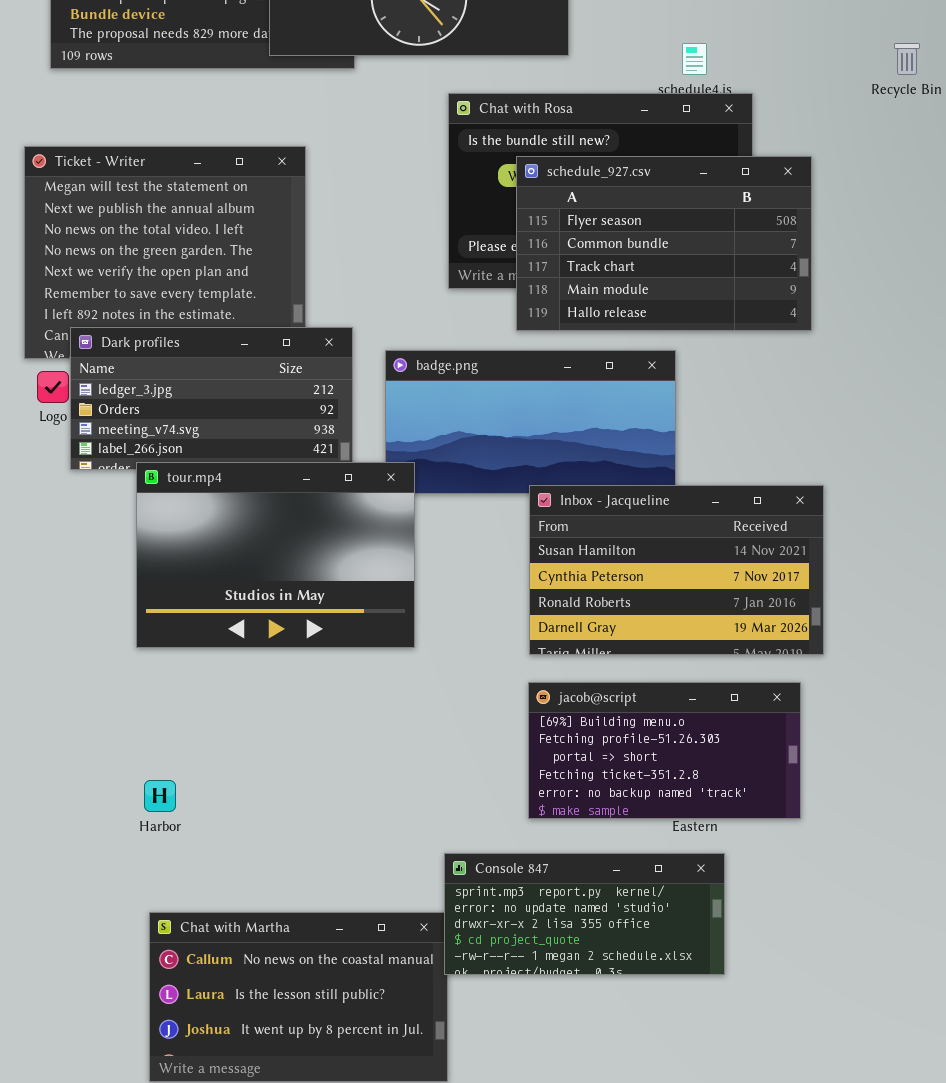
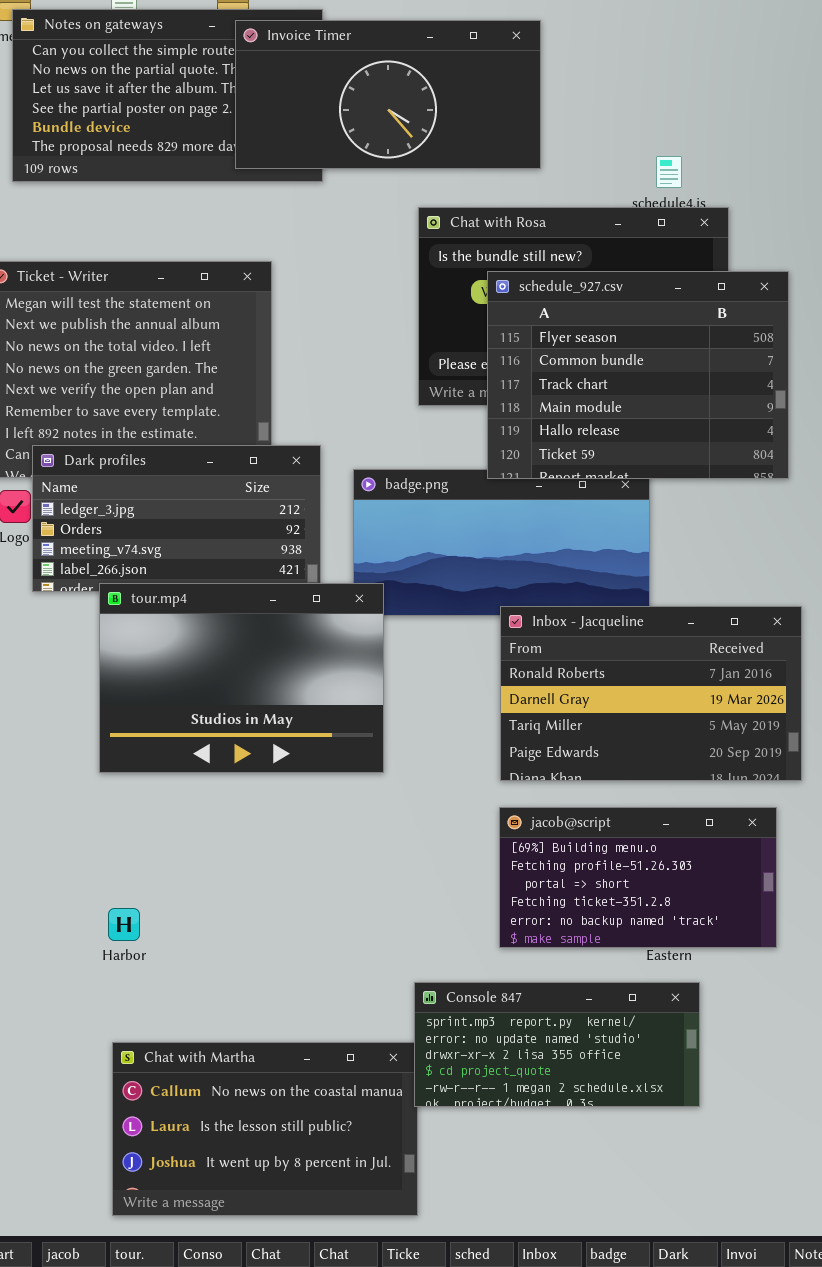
schedule_927.csv: [516,156,812,331] -> [487,271,789,479], resized
Inbox - Jacqueline: [529,485,824,655] -> [500,606,802,781], scrolled down 2 rows

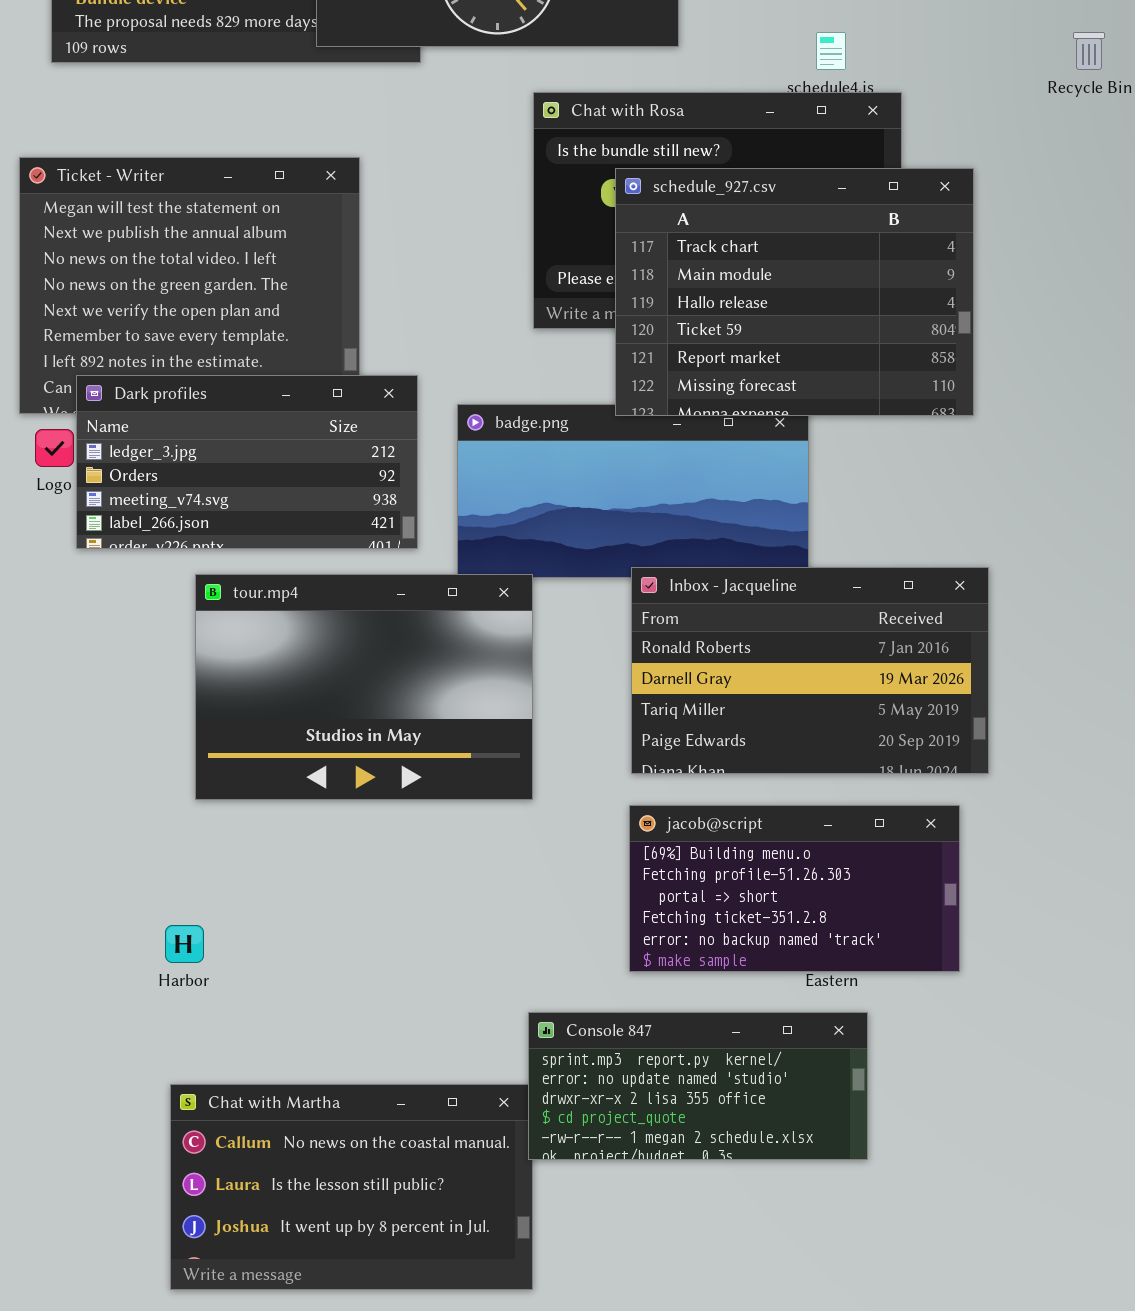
schedule_927.csv: [487,271,789,479] -> [615,168,974,416], scrolled down 2 rows
tour.mp4: [99,583,384,773] -> [195,574,533,800], moved

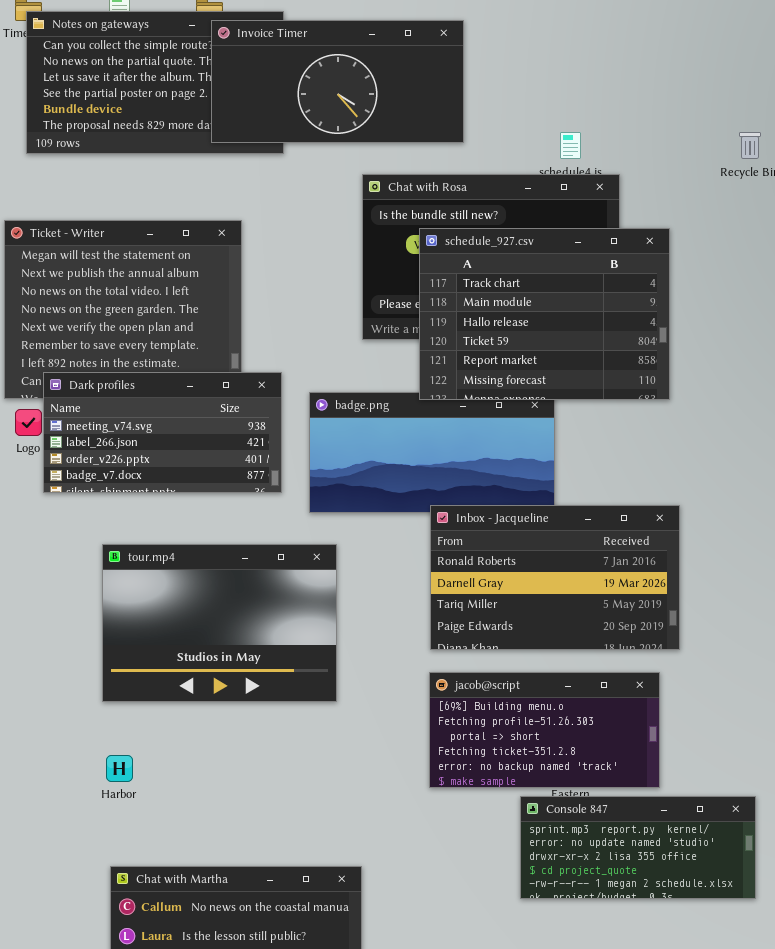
Dark profiles: [76,375,418,549] -> [43,372,282,493], scrolled down 2 rows
tour.mp4: [195,574,533,800] -> [102,544,337,702], moved
Console 847: [528,1012,868,1160] -> [520,796,756,899], moved

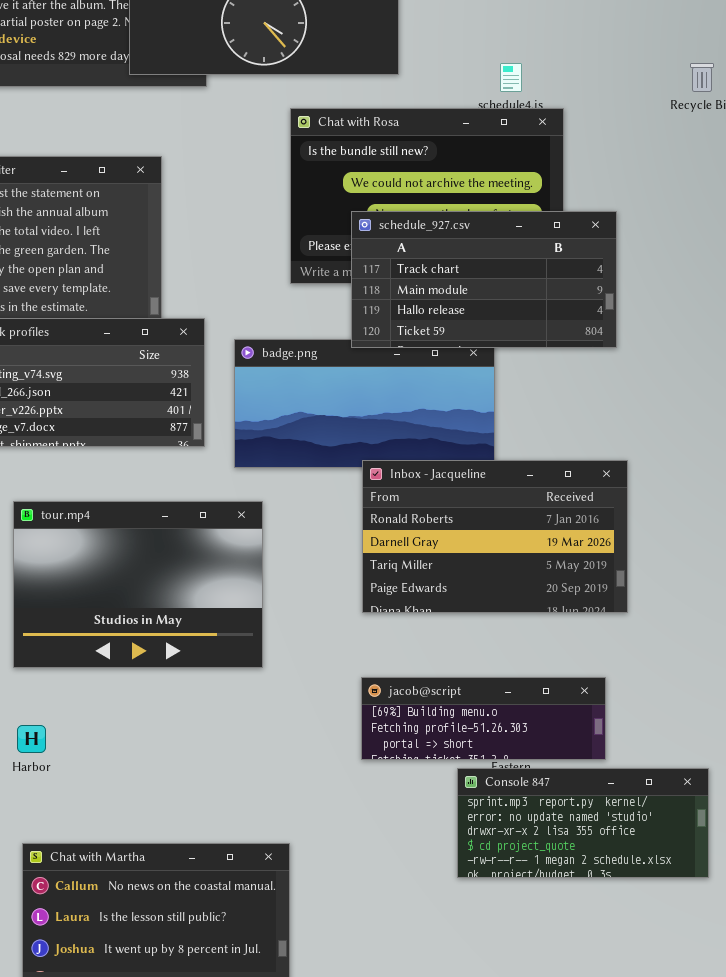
schedule_927.csv: [419,228,670,400] -> [351,211,617,348], resized
jacob@script: [429,672,660,788] -> [361,677,606,760], resized

